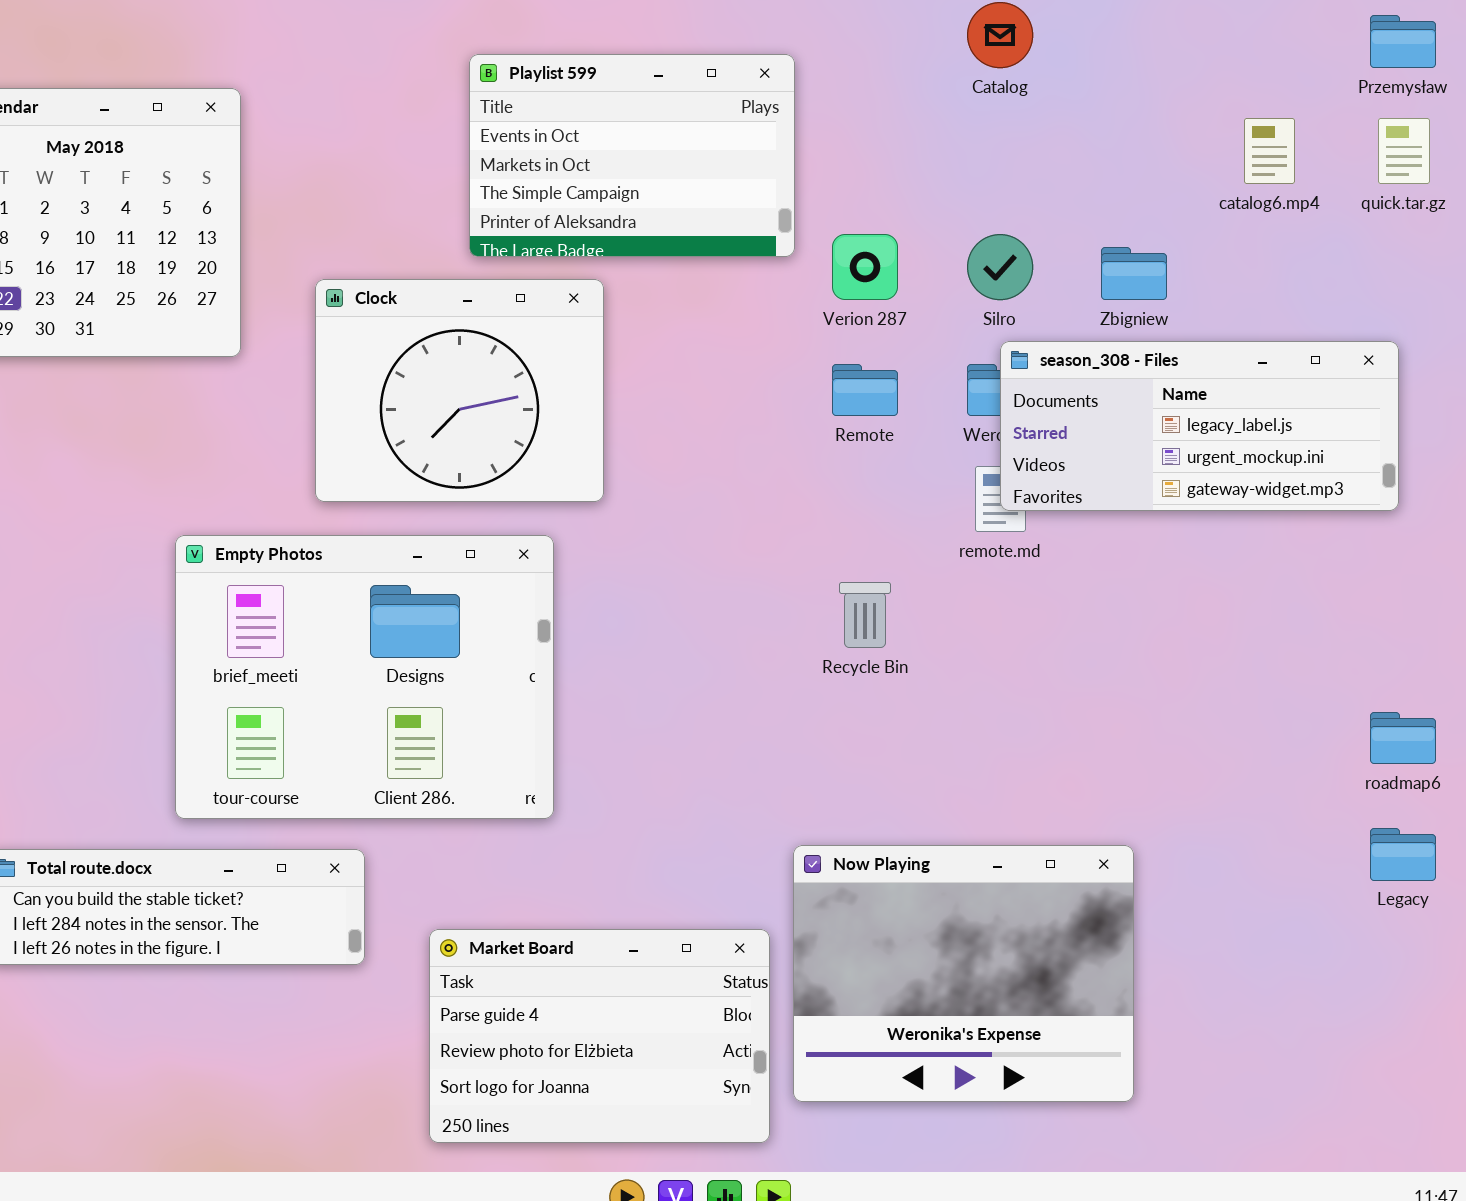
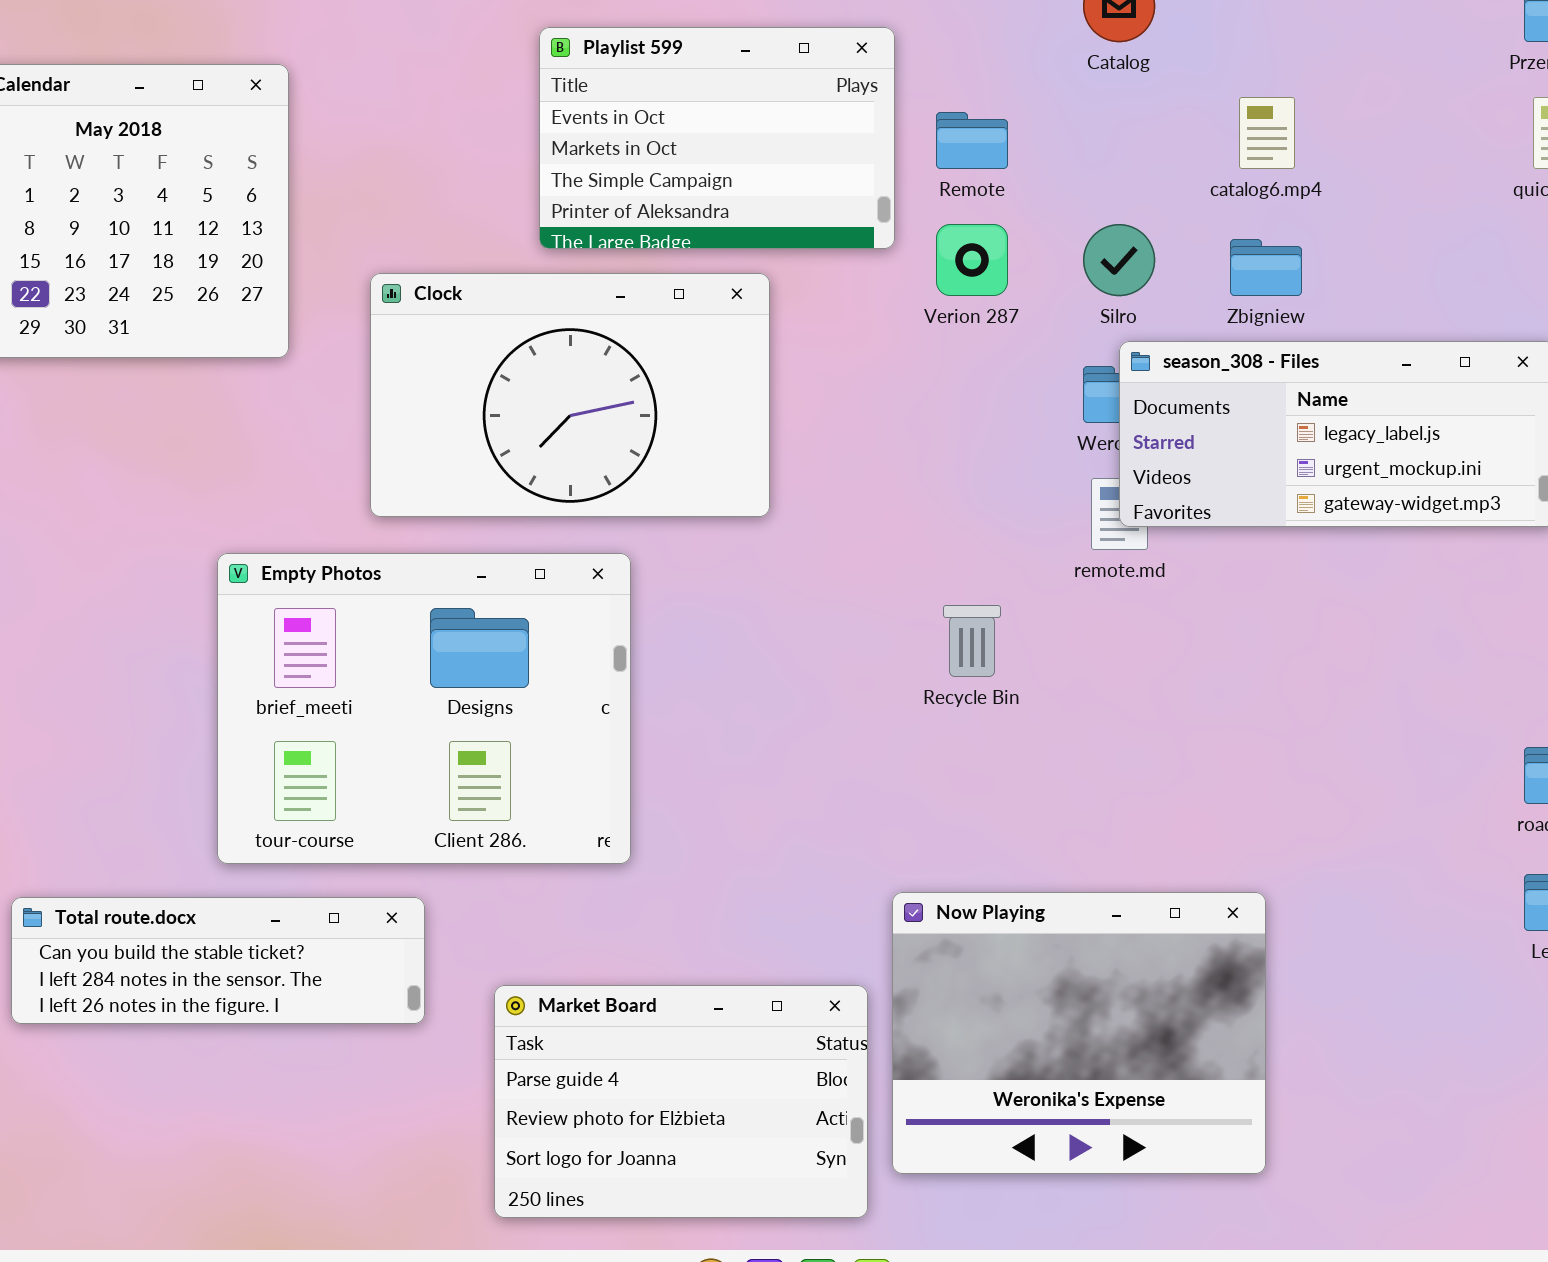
catalog6.mp4: [1244,118,1295,184] -> [1239,97,1295,169], moved
Clock: [315,279,604,502] -> [370,273,770,517], resized
Remote: [832,364,898,416] -> [936,112,1008,169], moved

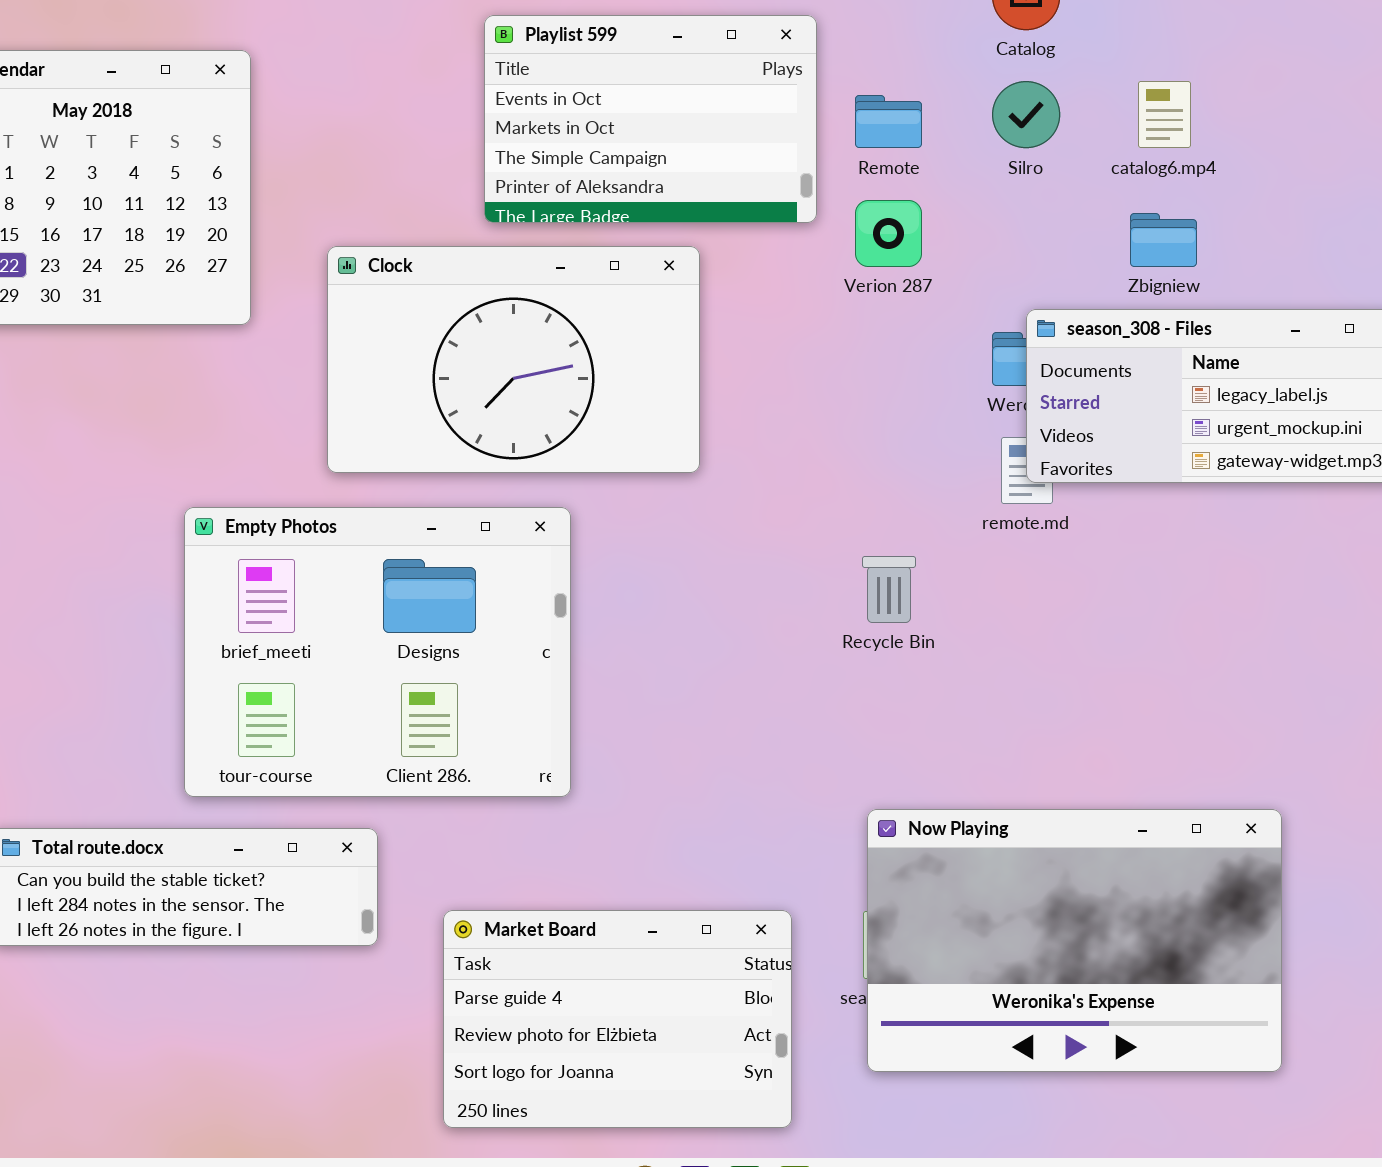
Silro: [1083,224,1155,296] -> [992,81,1060,148], moved
Now Playing: [892,892,1266,1174] -> [867,809,1282,1072], moved, resized

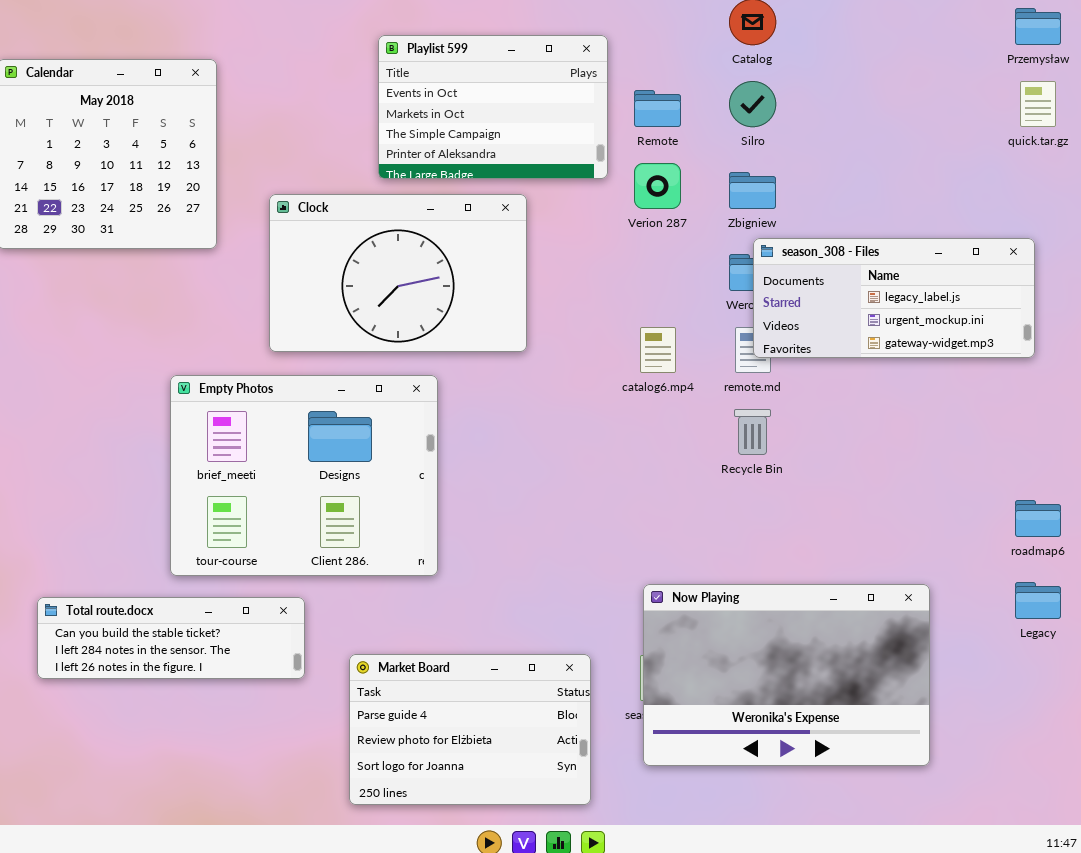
catalog6.mp4: [1138,81,1191,148] -> [640,327,676,373], moved
Zbigniew: [1130,213,1197,267] -> [729,172,776,209], moved
Recycle Bin: [862,556,916,623] -> [734,409,771,455], moved

